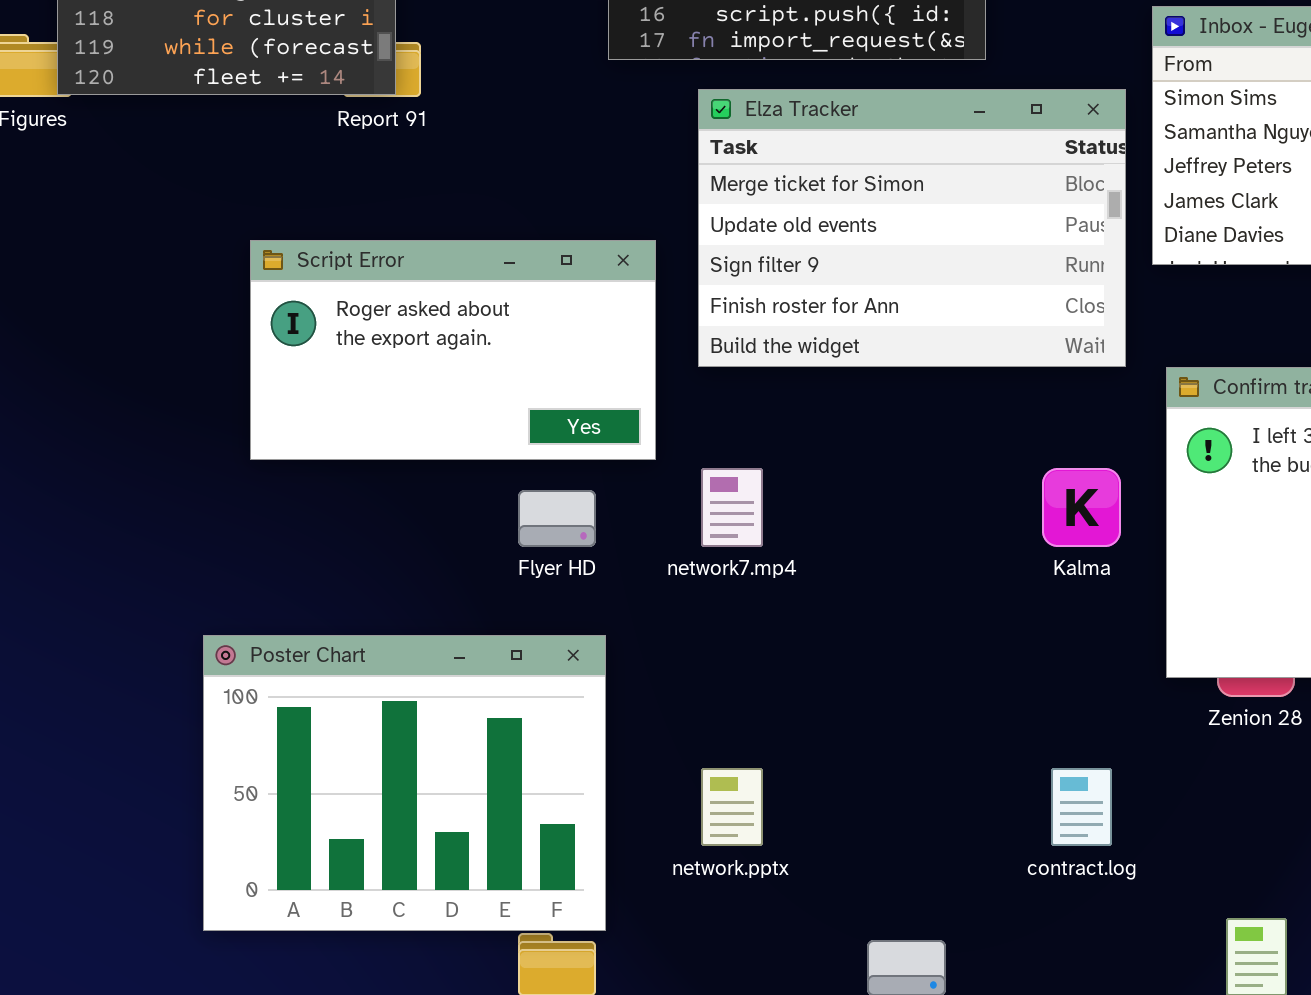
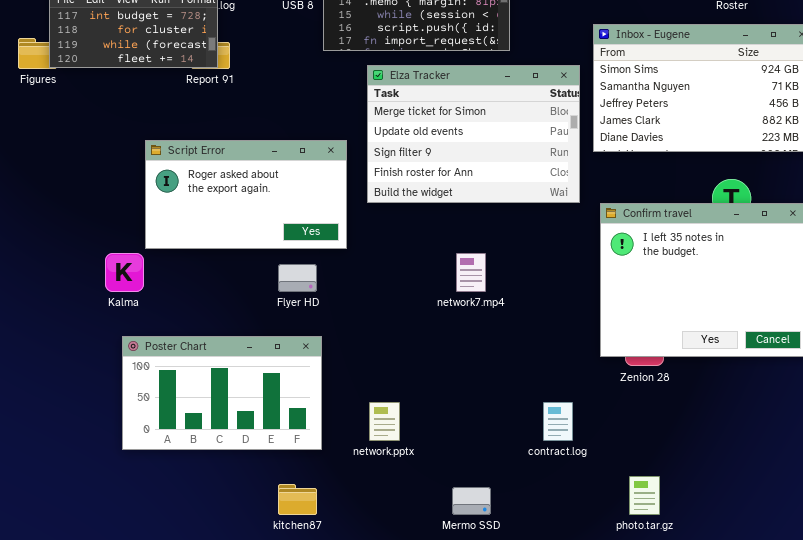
network7.mp4: [701,468,763,547] -> [456,253,486,292], moved
Kalma: [1042,468,1121,547] -> [105,253,144,292], moved
Poster Chart: [203,635,606,931] -> [122,336,322,450], resized

